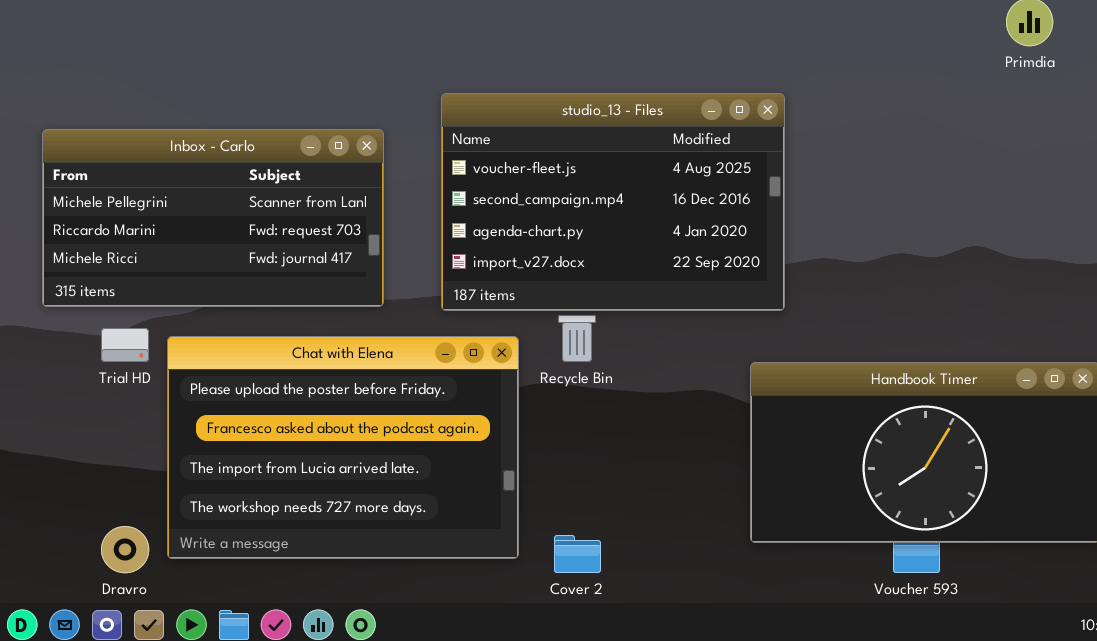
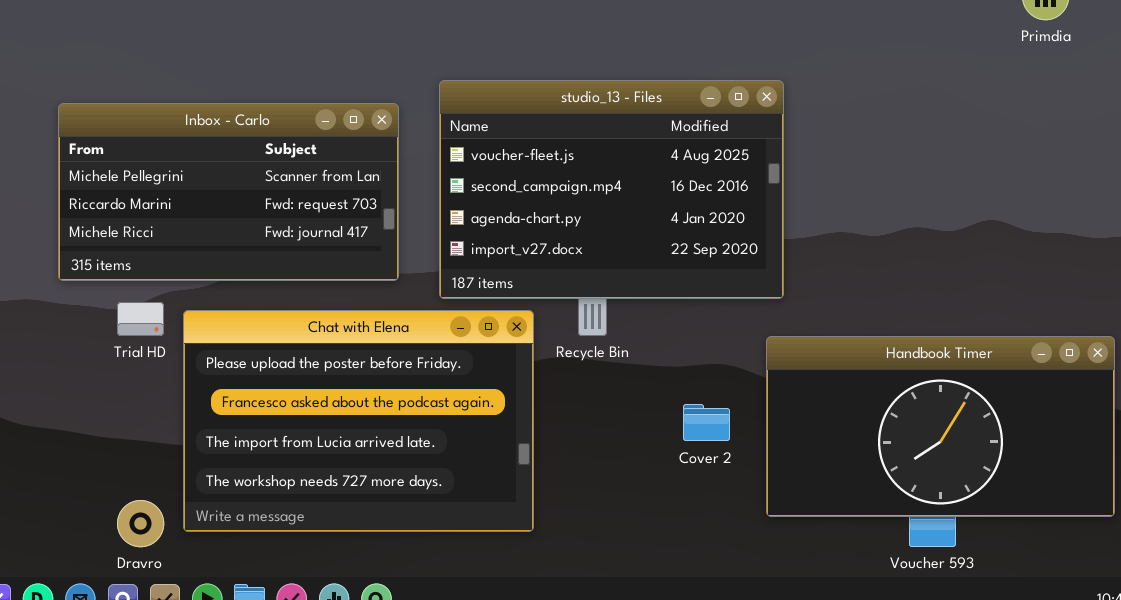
studio_13 - Files: [441,93,785,311] -> [439,80,784,299], moved
Cover 2: [554,535,601,573] -> [683,404,730,441], moved

